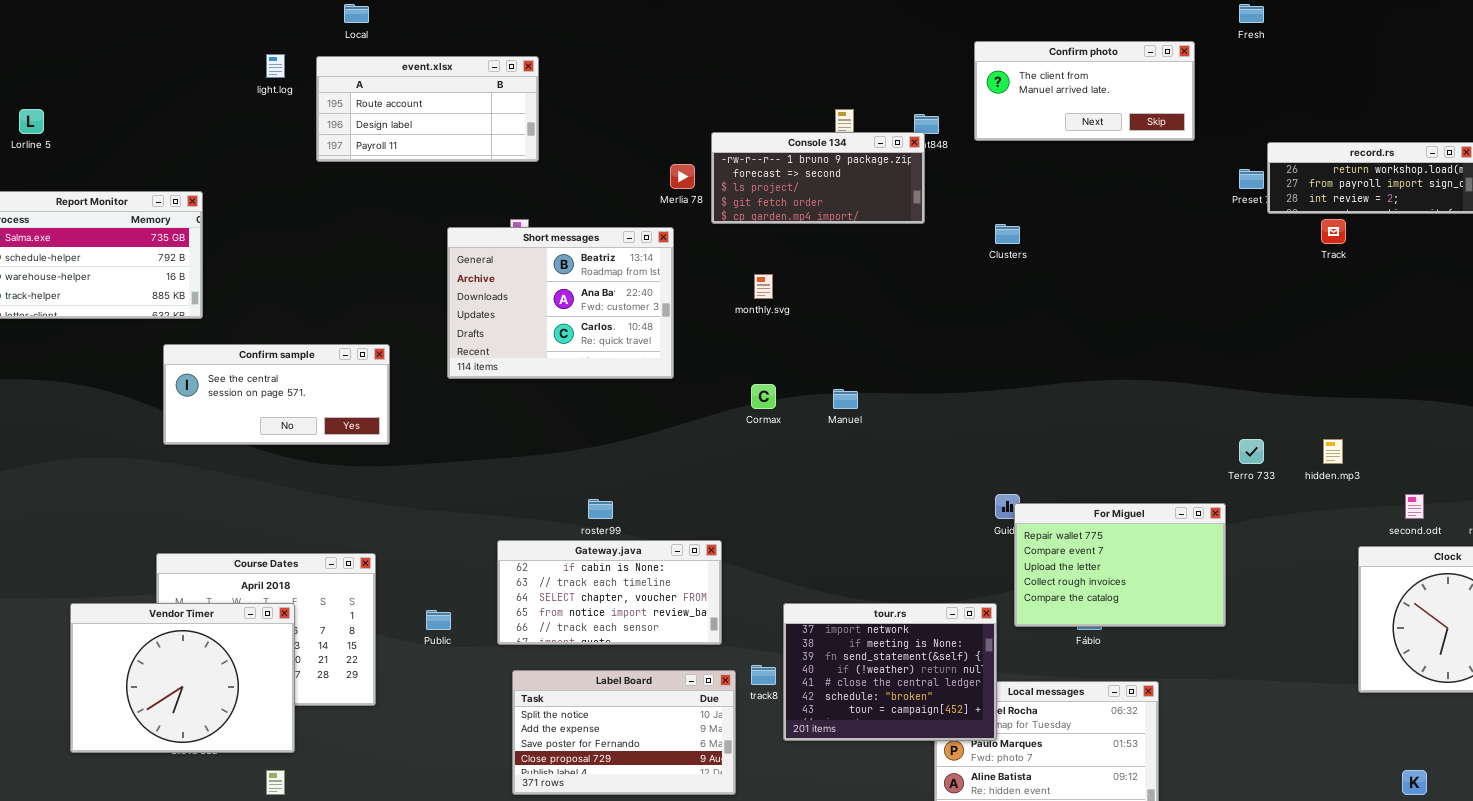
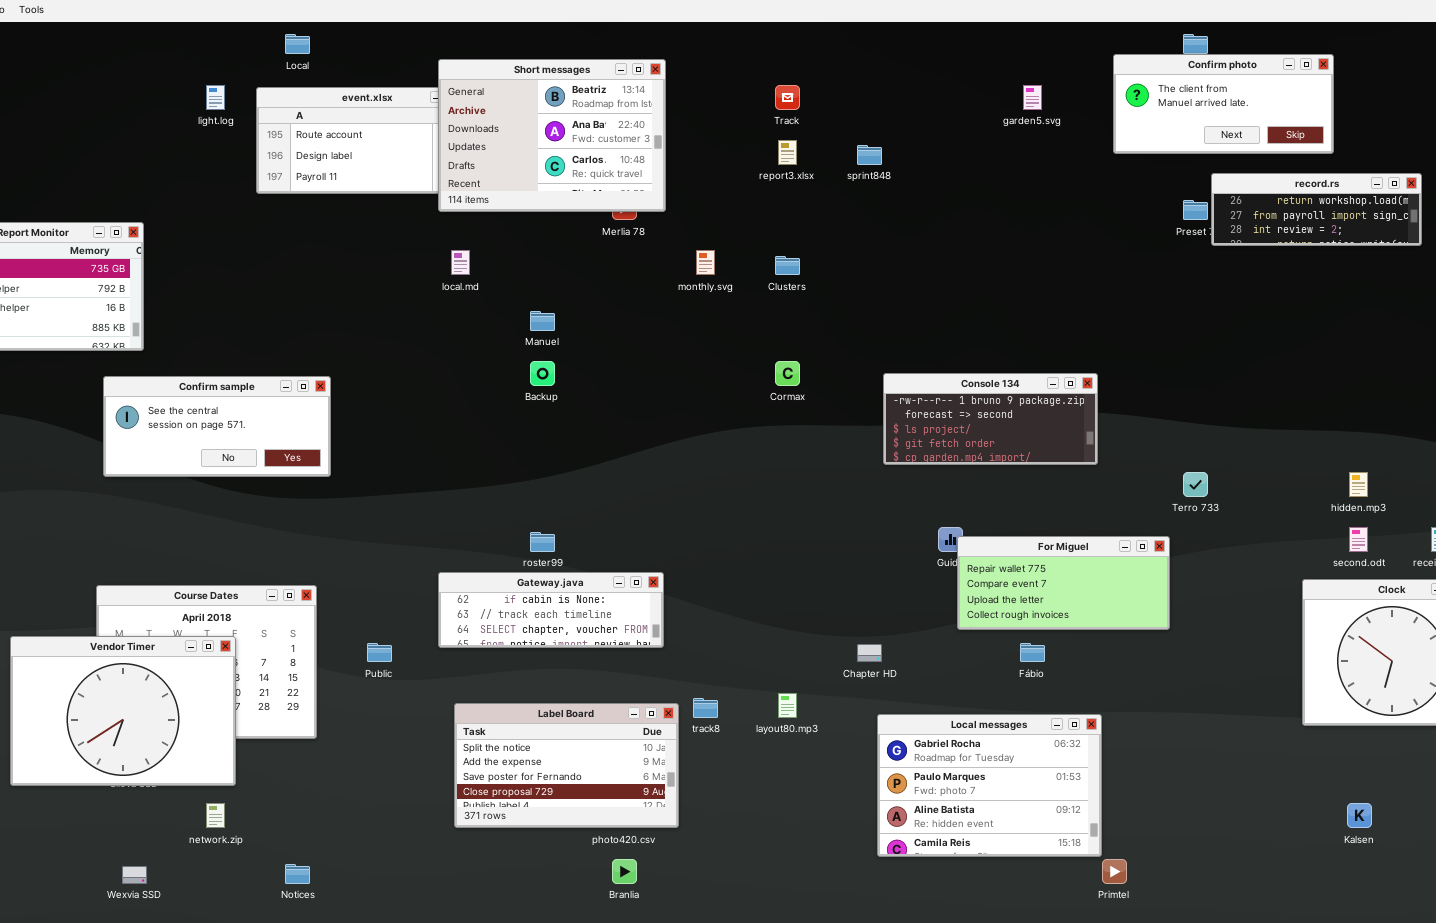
Confirm photo: [974,41,1195,141] -> [1113,54,1334,154], moved
Console 134: [711,132,925,224] -> [883,373,1098,465], moved
Track: [1321,219,1346,244] -> [775,85,800,110], moved
Clusters: [995,224,1020,244] -> [775,256,800,275], moved
Short messages: [447,227,674,379] -> [438,59,666,212], moved
monthly.svg: [754,274,773,299] -> [696,250,715,275], moved
Cormax: [751,384,776,409] -> [775,361,800,386], moved
Manuel: [833,389,858,409] -> [530,311,555,331], moved
hidden.mp3: [1323,439,1343,464] -> [1349,472,1368,497], moved
For Miguel: [1014,503,1226,627] -> [957,536,1170,630], resized
Gateway.java: [497,540,722,645] -> [438,572,664,648], resized
tour.rs: [783,603,997,741] -> none, closed

